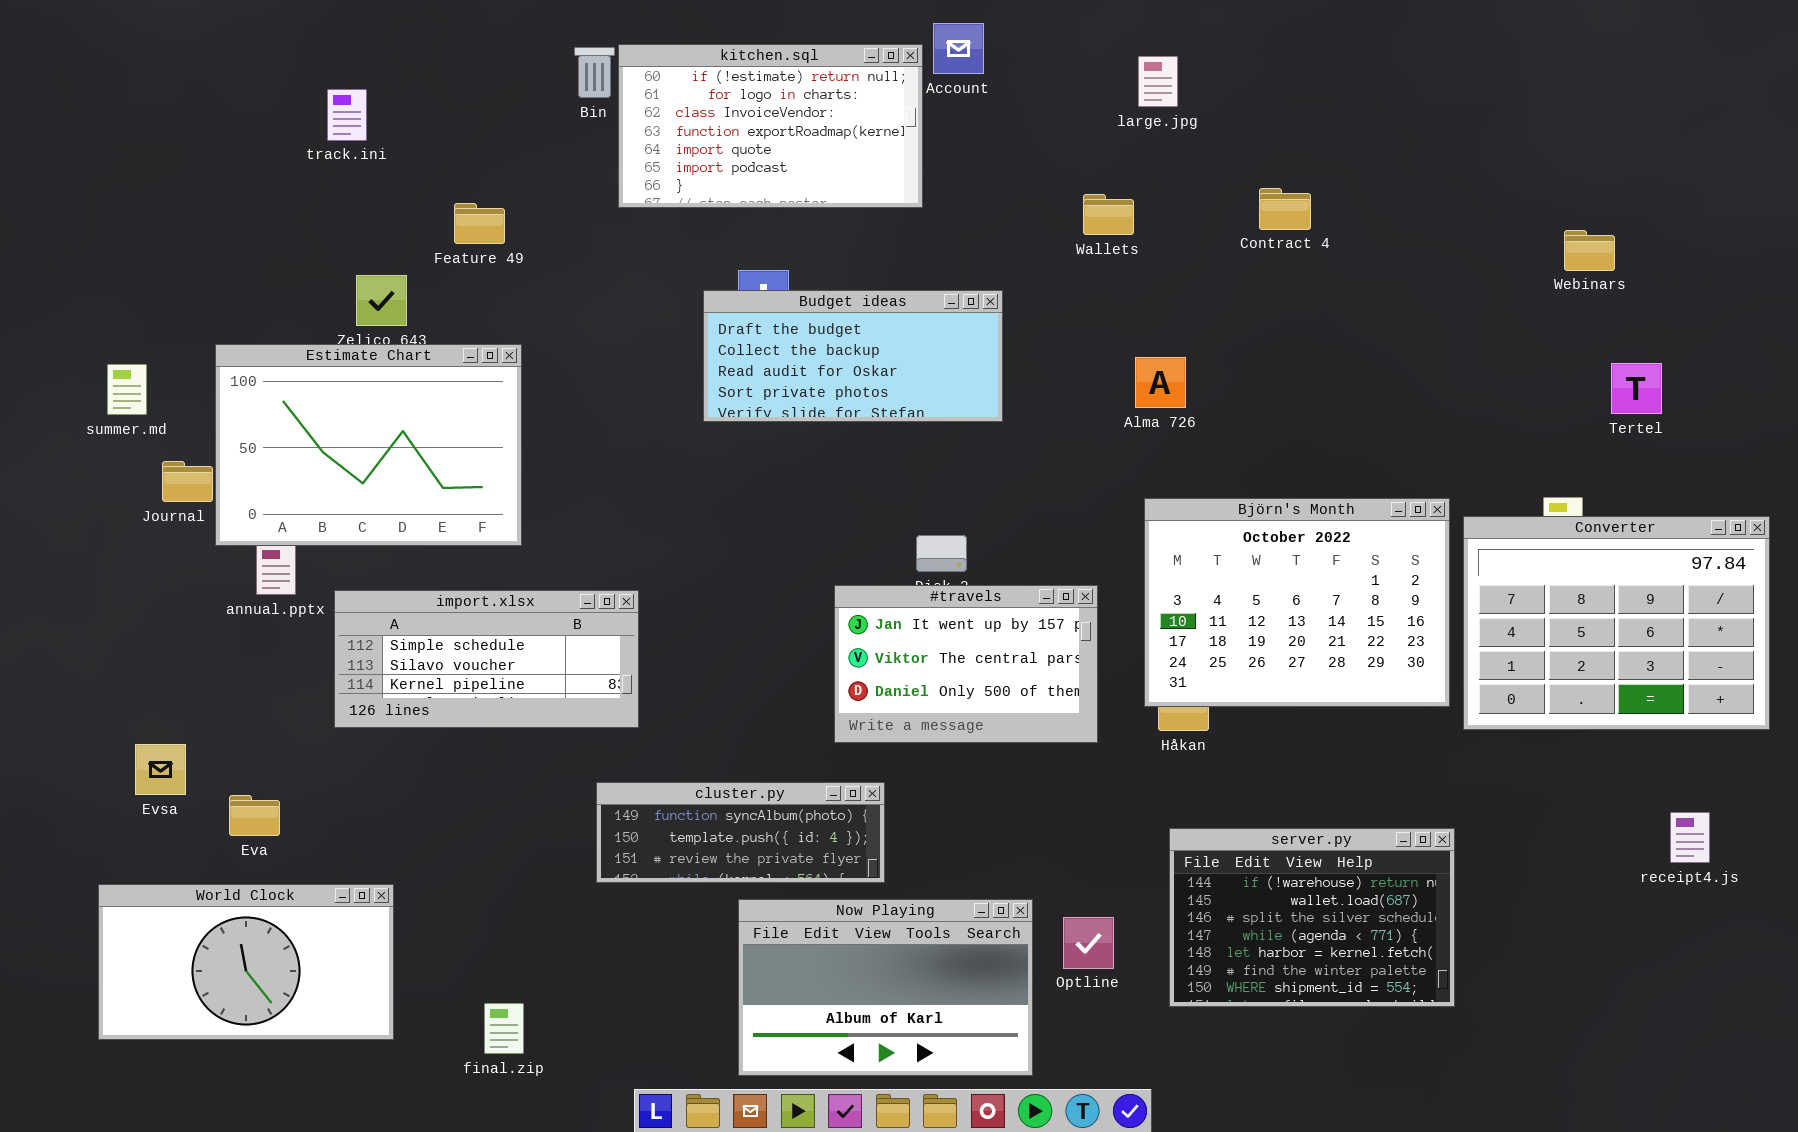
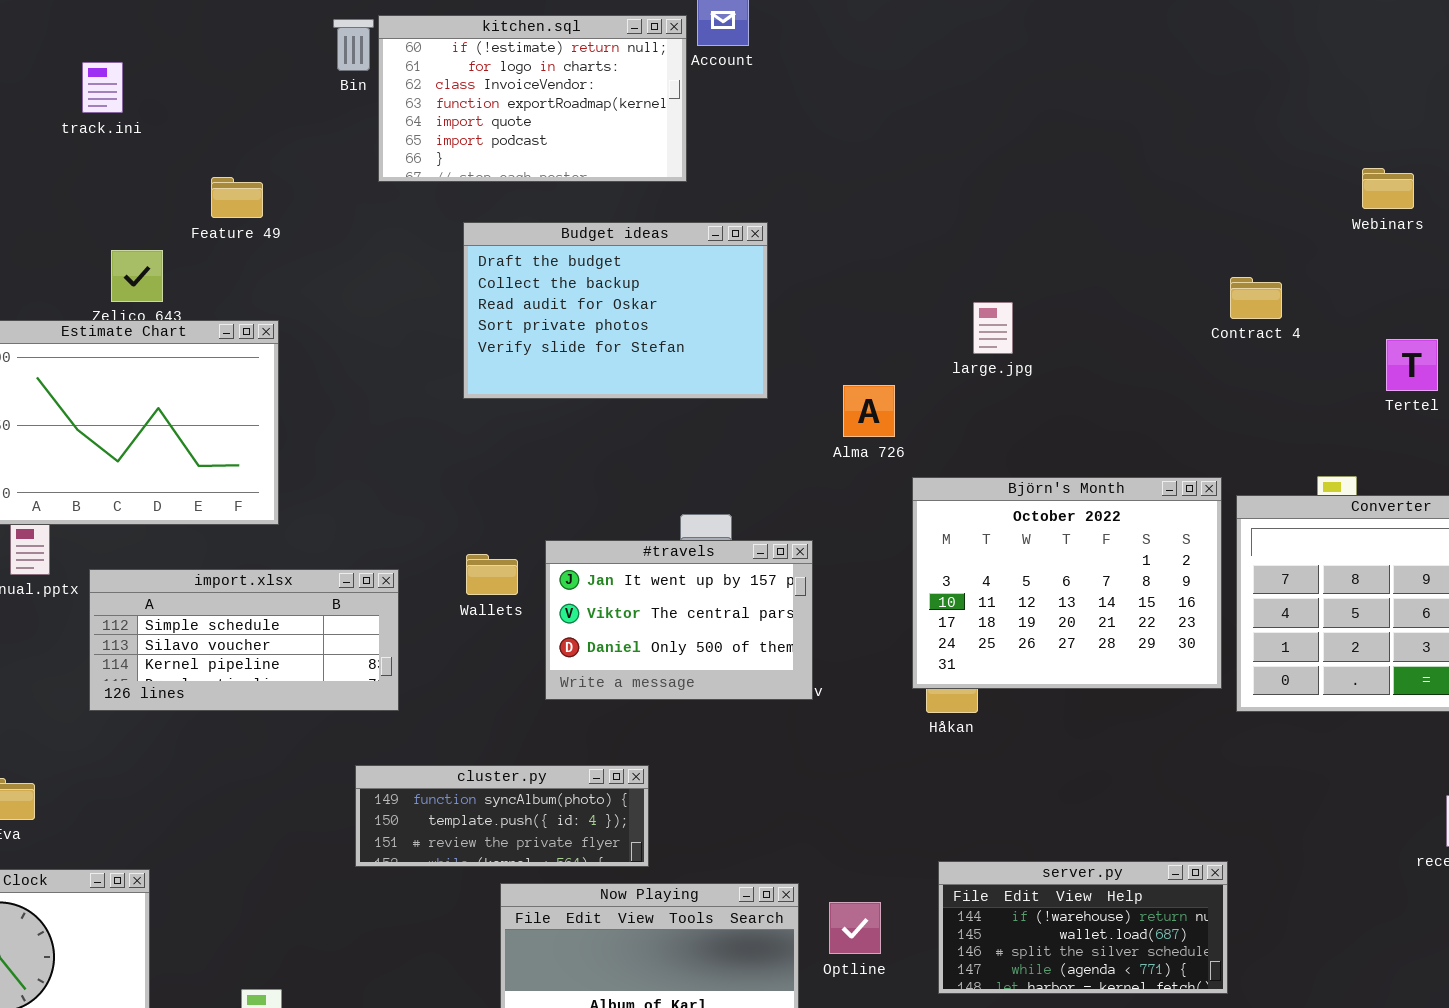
large.jpg: [1138,56,1178,107] -> [973,302,1013,354], moved
Contract 4: [1259,188,1311,230] -> [1230,277,1282,319], moved
Wallets: [1083,194,1134,235] -> [466,554,518,595], moved
Webinars: [1564,230,1615,271] -> [1362,168,1414,209], moved
Budget ideas: [703,290,1003,422] -> [463,222,768,399], resized
Alma 726: [1135,357,1186,408] -> [843,385,895,437], moved
#travels: [834,585,1098,743] -> [545,540,813,700], moved
server.py: [1169,828,1455,1007] -> [938,861,1228,994], resized

